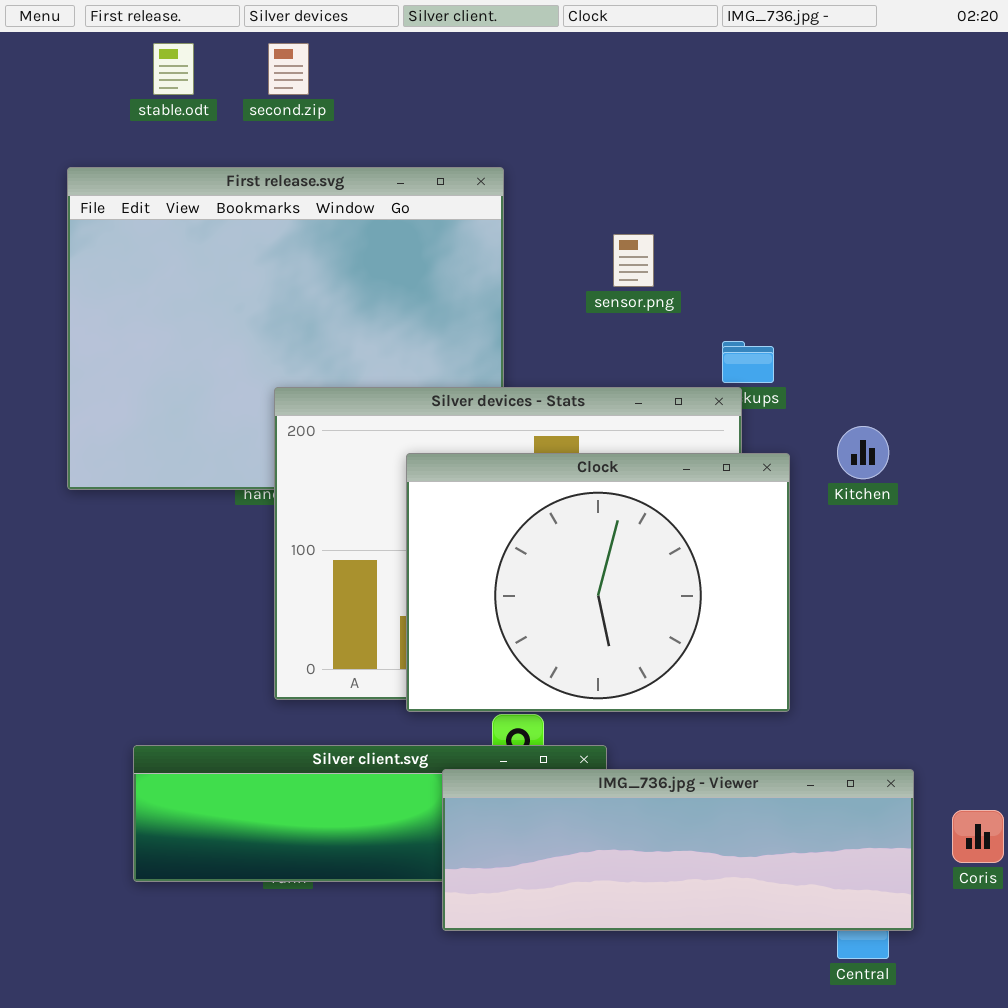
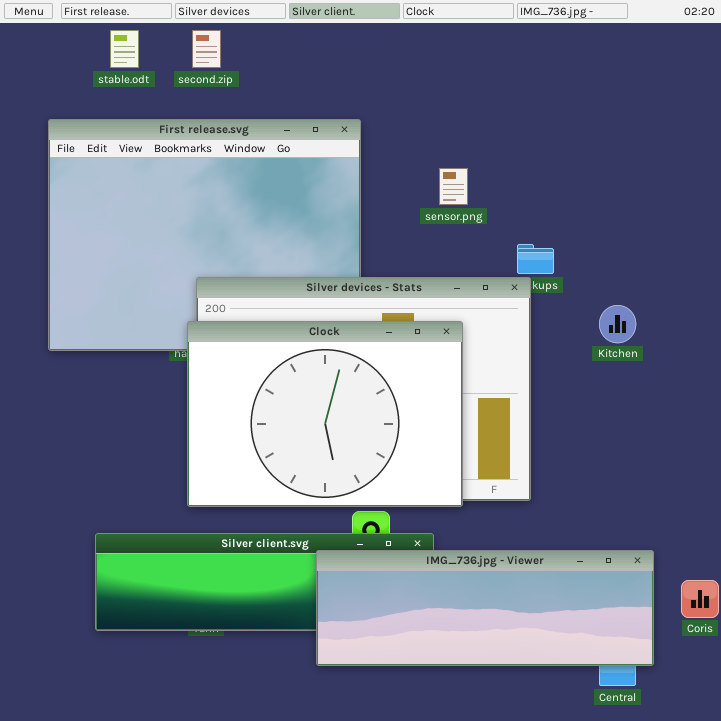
Clock: [406,453,790,712] -> [187,321,463,507], moved

